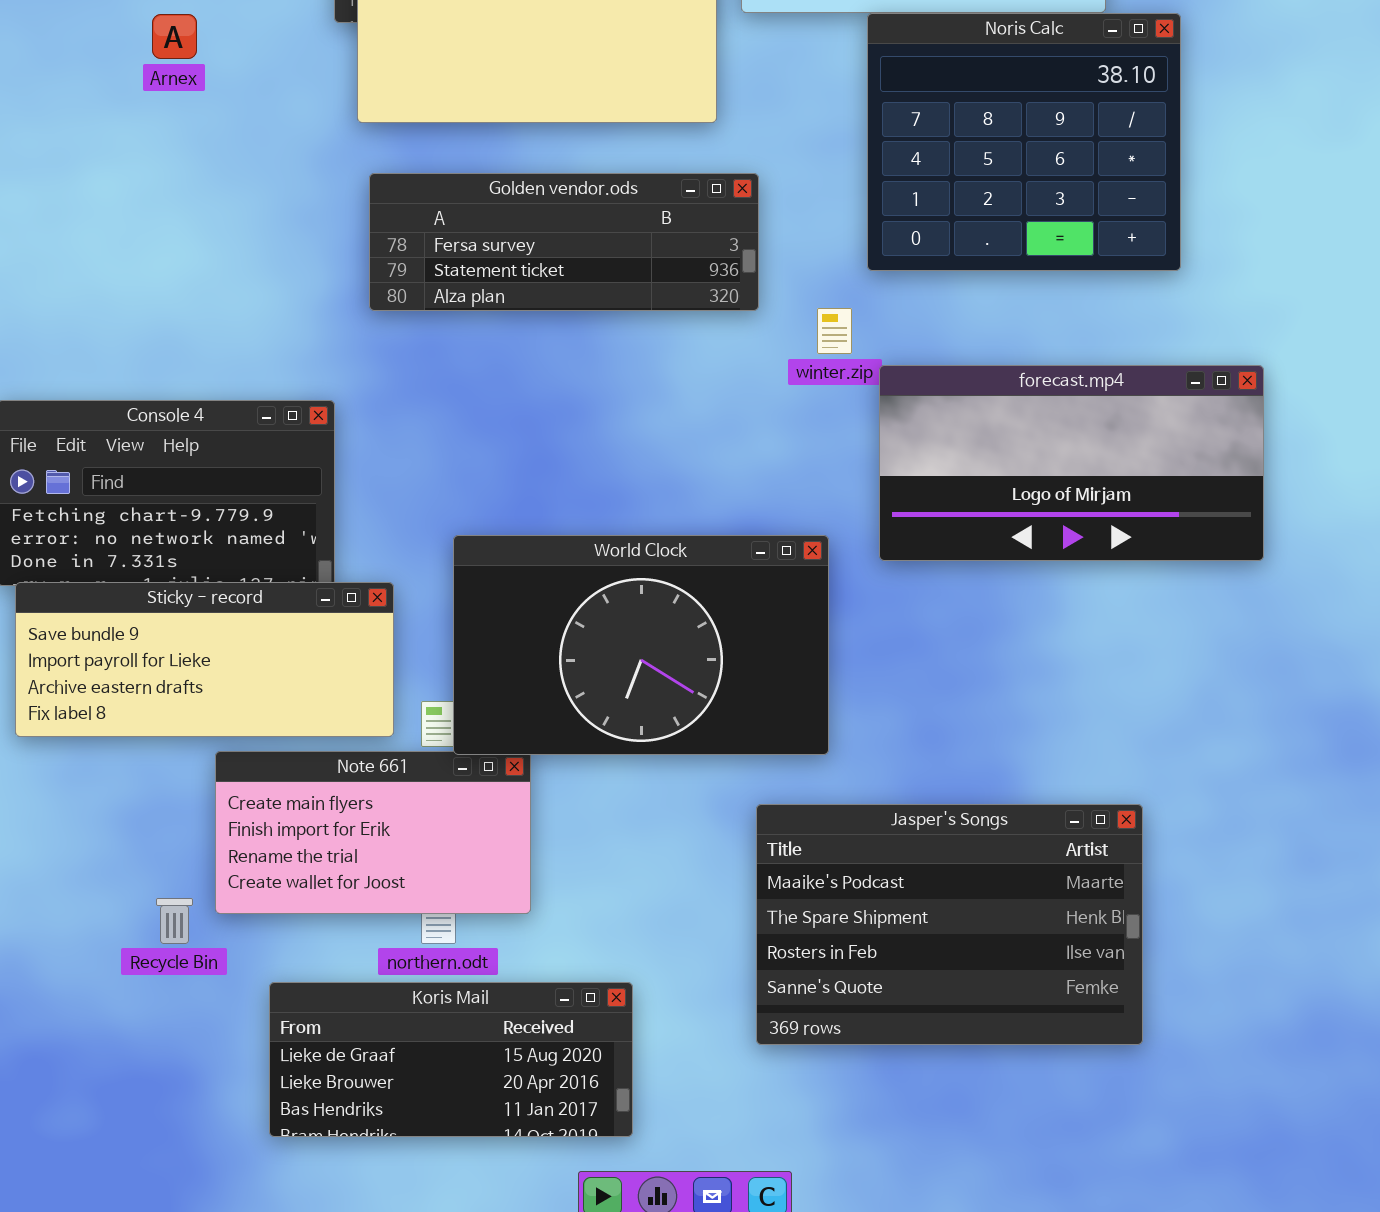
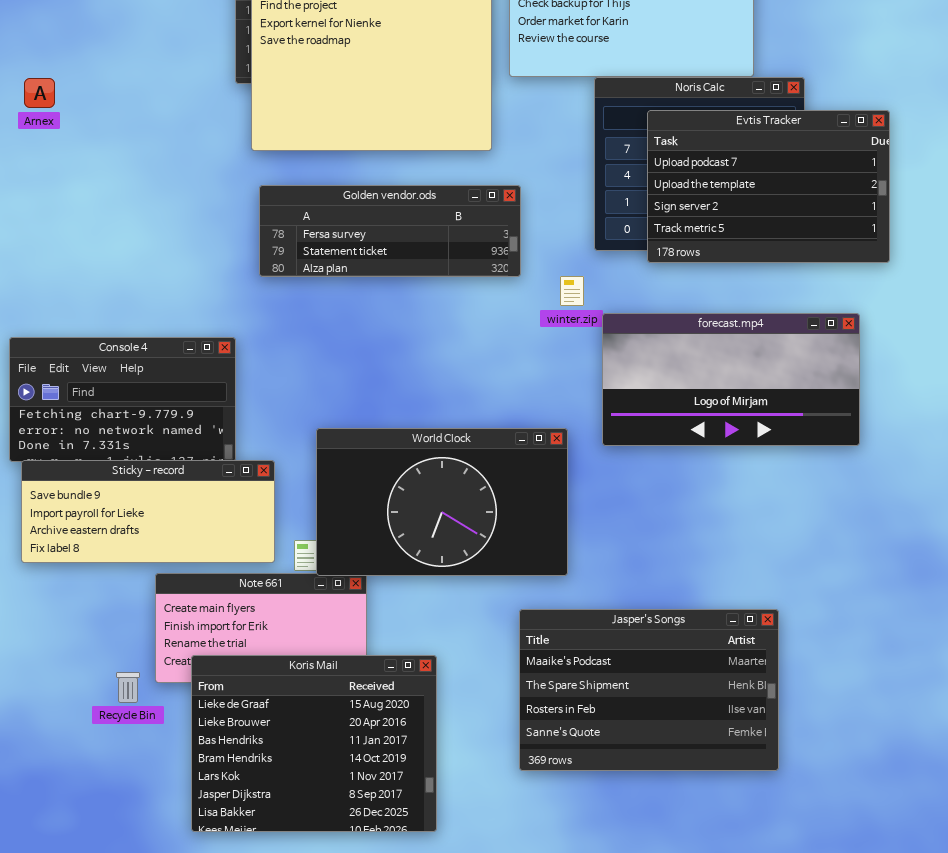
Arnex: [152,14,197,59] -> [24,78,55,108], moved
Evtis Tracker: none -> [647,110,890,263], opened
Koris Mail: [269,982,633,1137] -> [191,655,437,832], resized

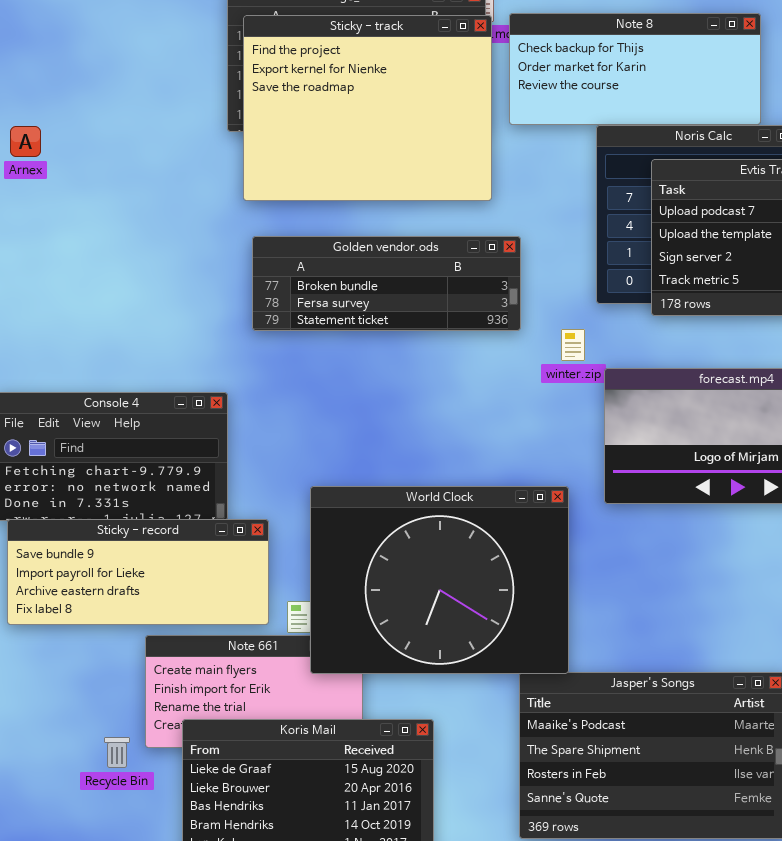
Golden vendor.ods: [259,185,521,277] -> [252,236,521,331], scrolled up 1 row
World Clock: [316,428,568,576] -> [310,486,569,674], resized

